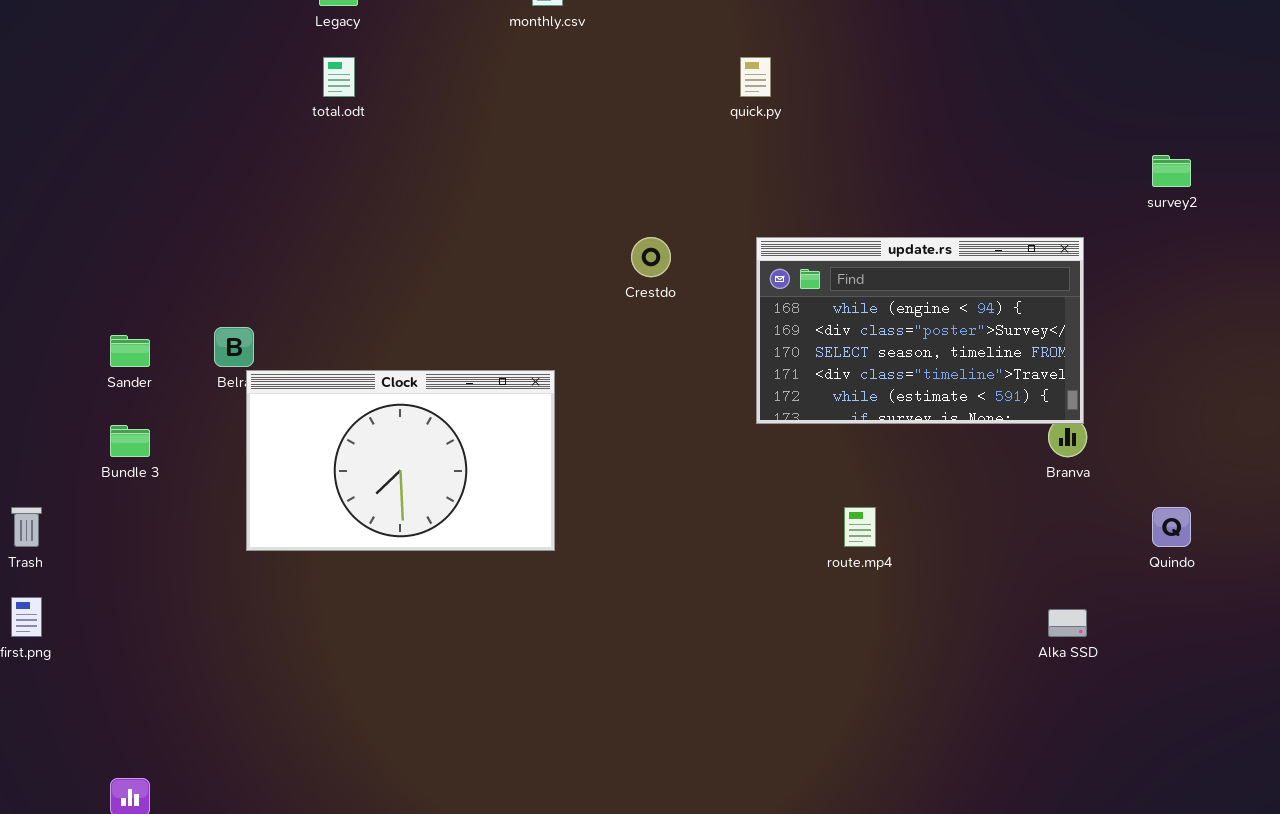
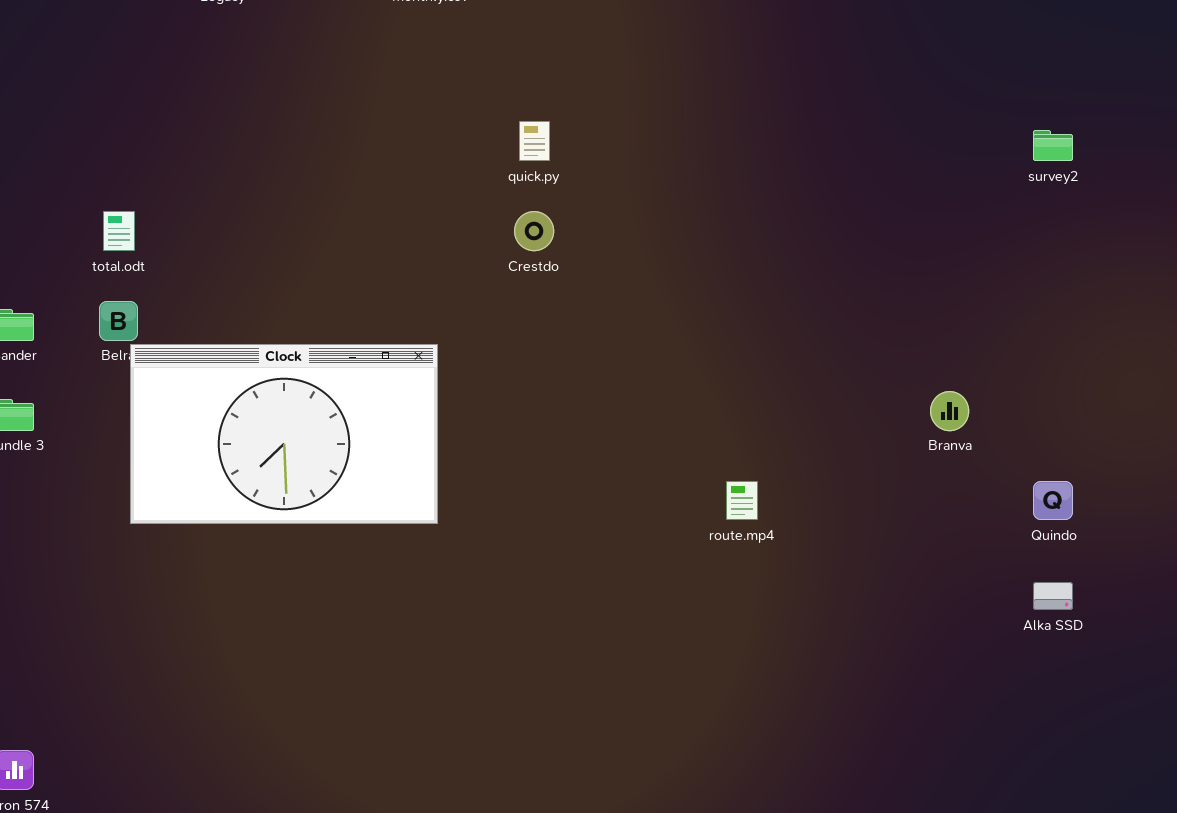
total.odt: [323,57,355,97] -> [103,211,135,251], moved
quick.py: [740,57,771,97] -> [519,121,550,161], moved
update.rs: [756,237,1084,424] -> none, closed
Alka SSD: [1048,609,1087,637] -> [1033,582,1073,610], moved

